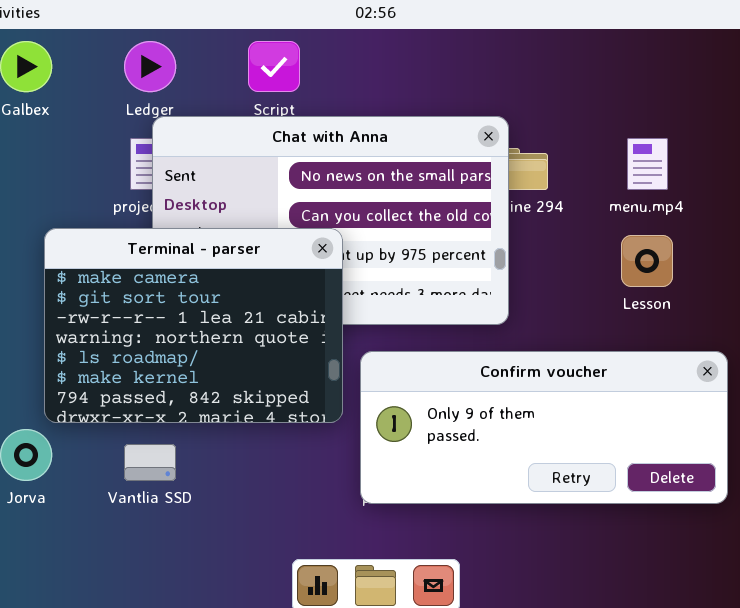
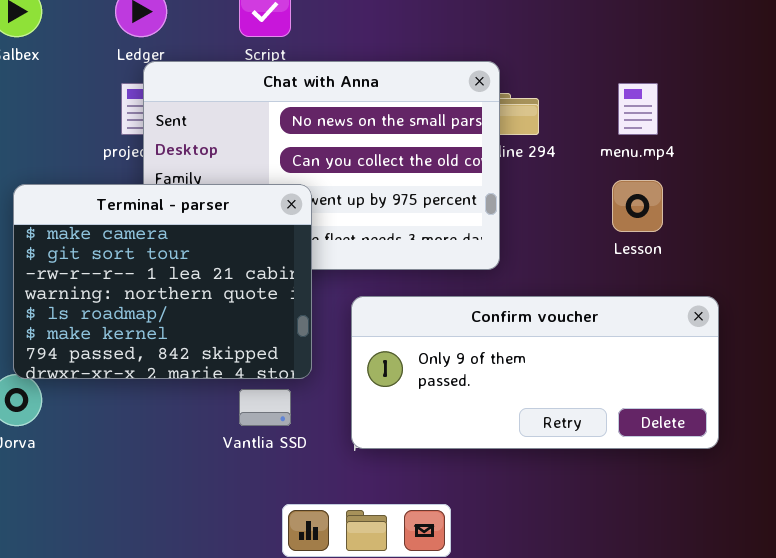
Terminal - parser: [44,228,343,423] -> [13,184,312,379], moved
Vantlia SSD: [124,444,176,481] -> [239,389,291,426], moved

